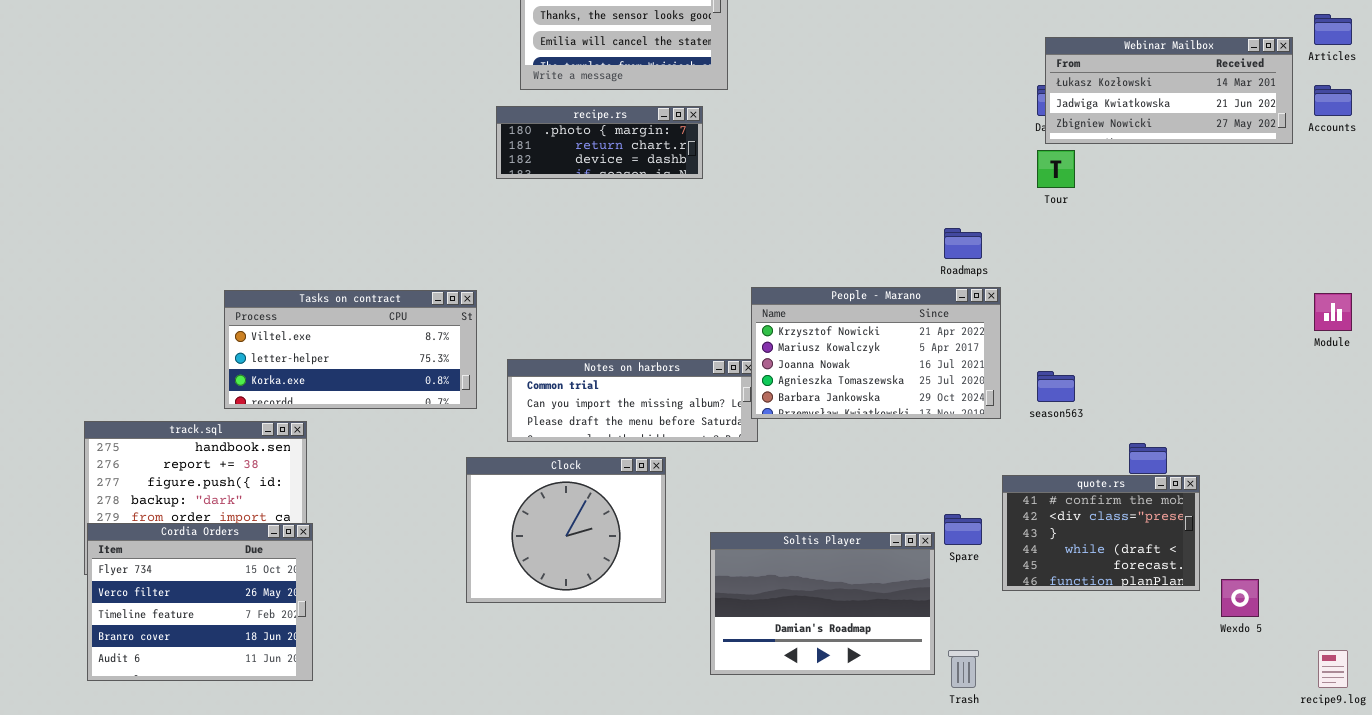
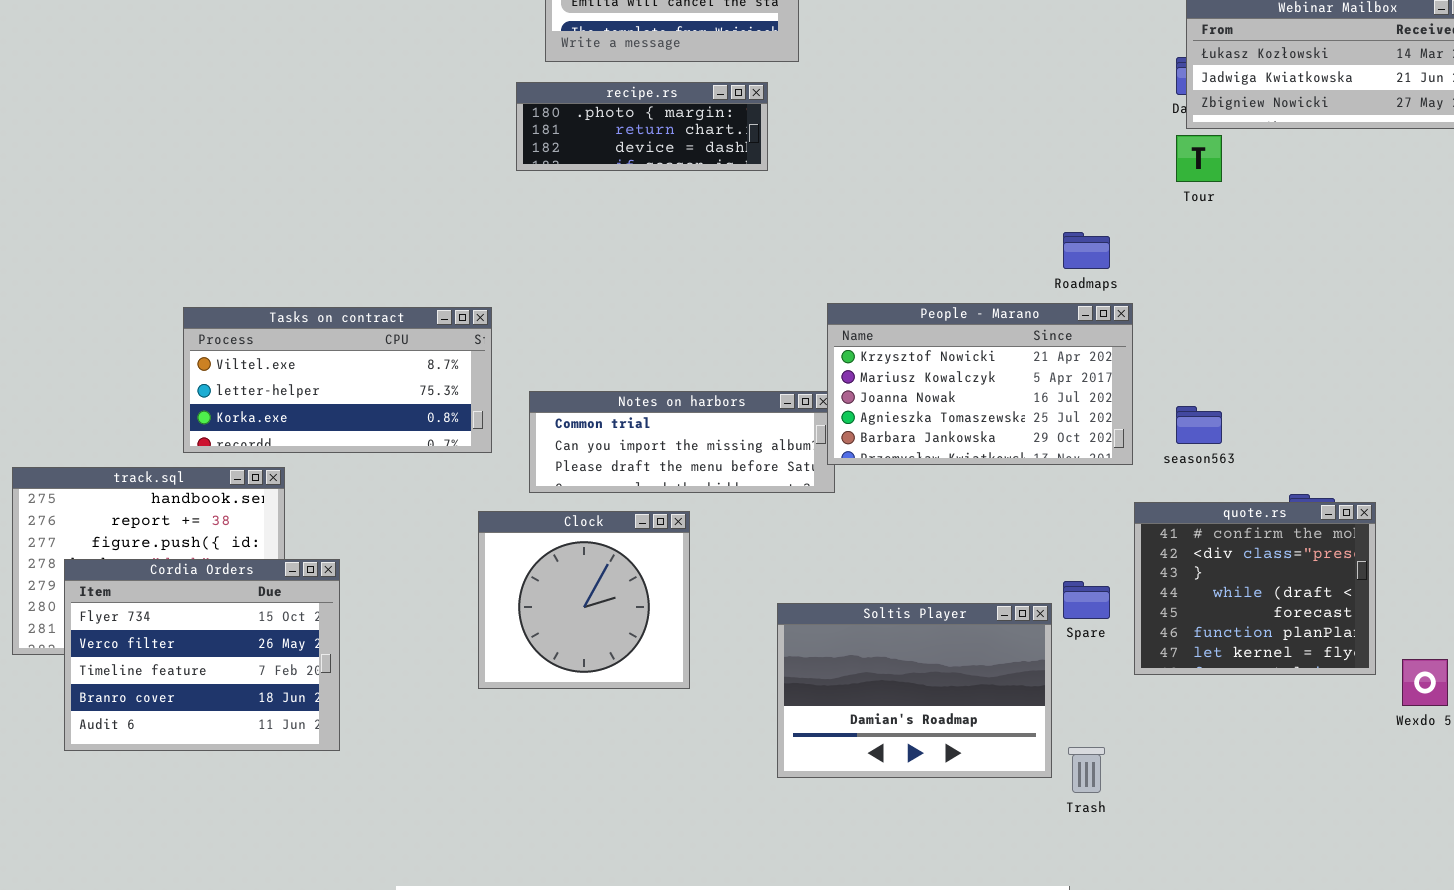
Clock: [466,457,666,603] -> [478,511,690,689], resized
quote.rs: [1002,475,1200,591] -> [1134,502,1376,675], resized
Cordia Orders: [87,523,313,681] -> [64,559,340,751], moved

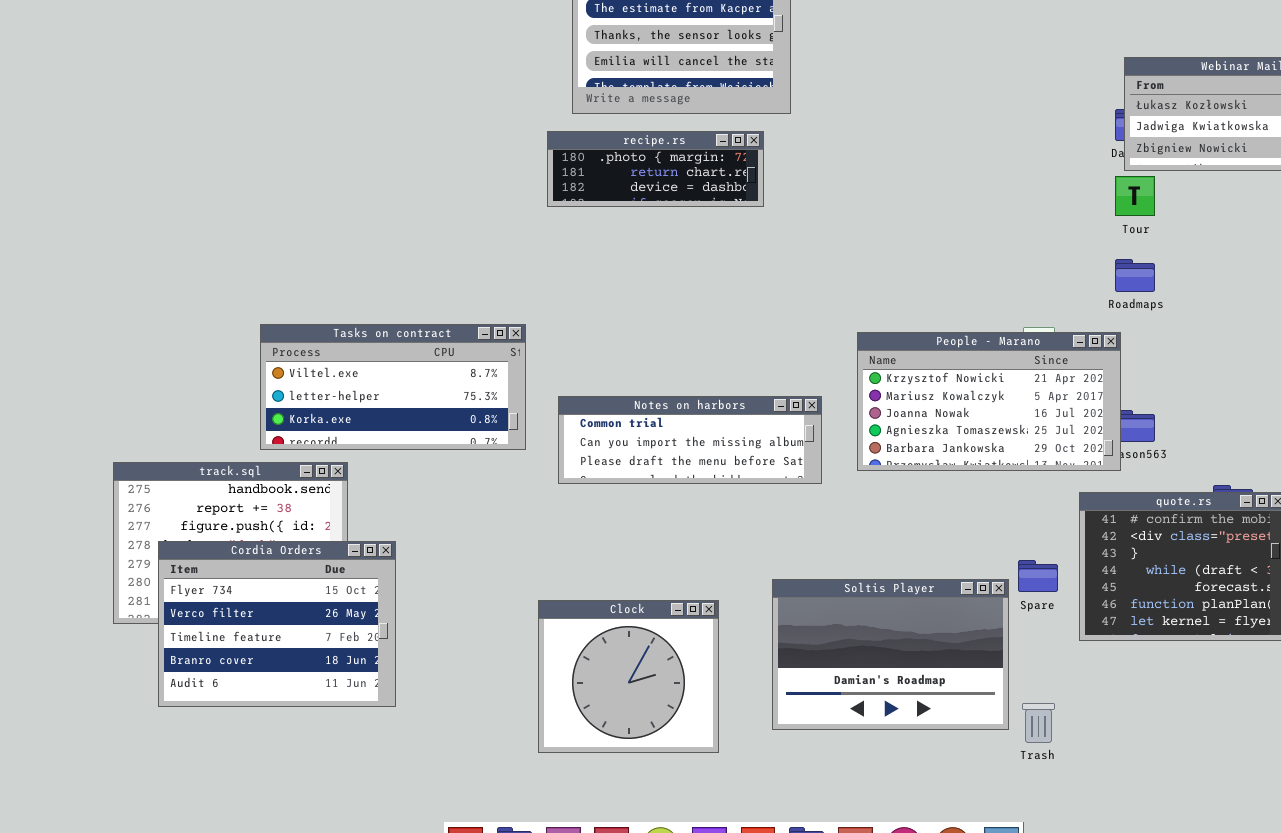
Roadmaps: [1063,232,1110,269] -> [1115,259,1155,292], moved
People - Marano: [827,303,1133,465] -> [857,332,1121,471], moved
Clock: [478,511,690,689] -> [538,600,719,753], moved

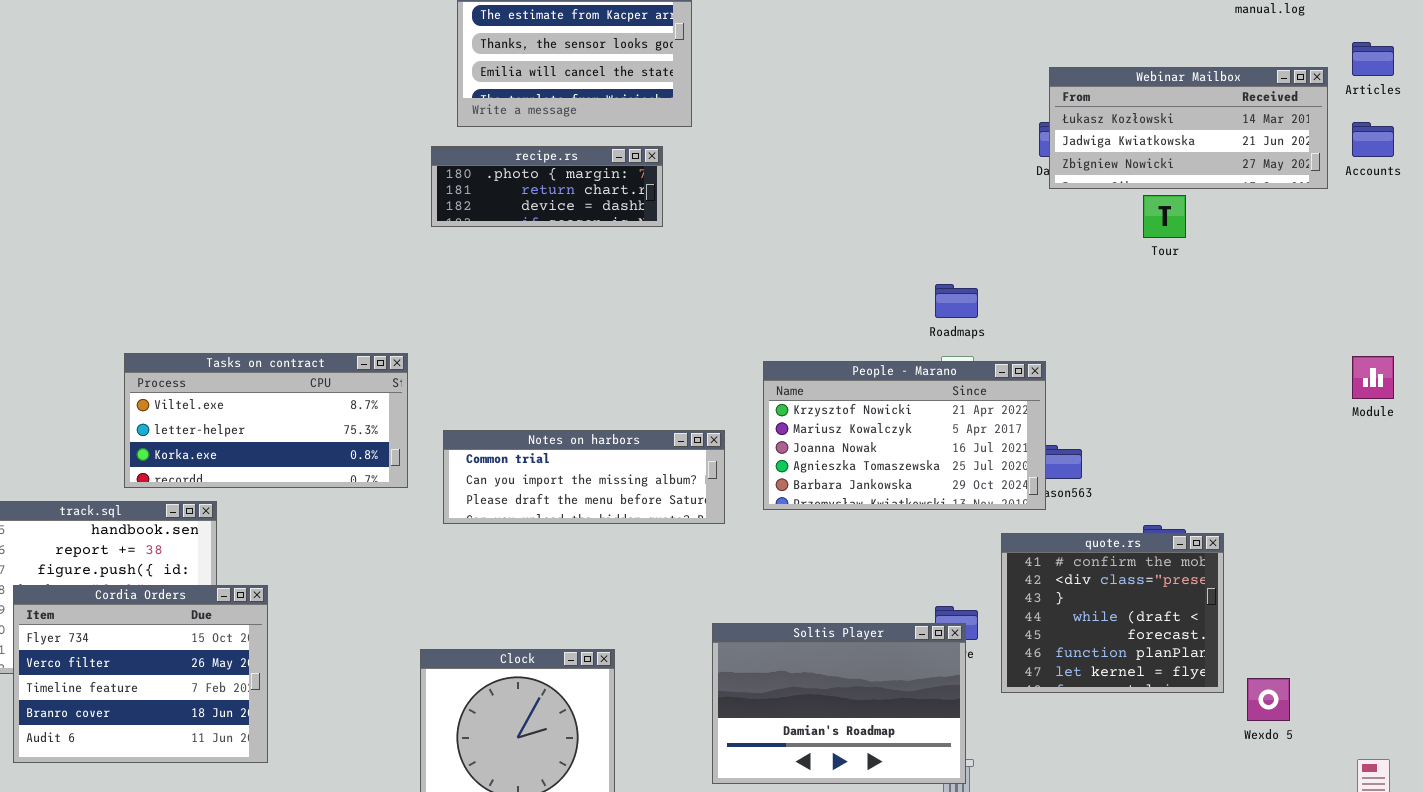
Tour: [1115,176,1155,216] -> [1143,195,1186,238], moved
Roadmaps: [1115,259,1155,292] -> [935,284,978,318], moved
Soltis Player: [772,579,1009,730] -> [712,623,966,784], moved

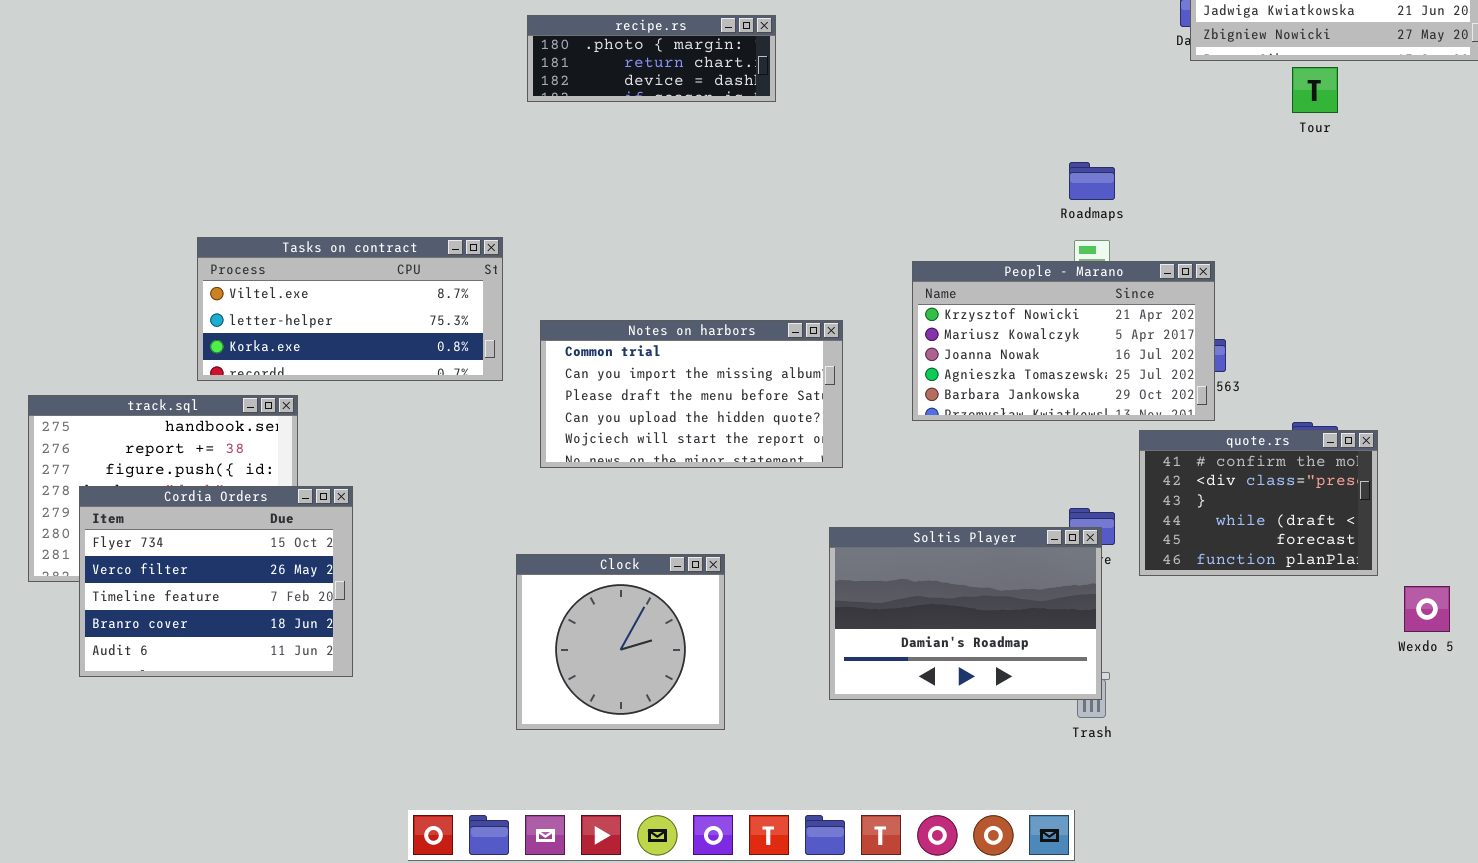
People - Marano: [763,361,1046,510] -> [912,261,1215,421], moved
Notes on harbors: [443,430,725,524] -> [540,320,843,468], resized
quote.rs: [1001,533,1224,693] -> [1139,430,1378,576], resized

